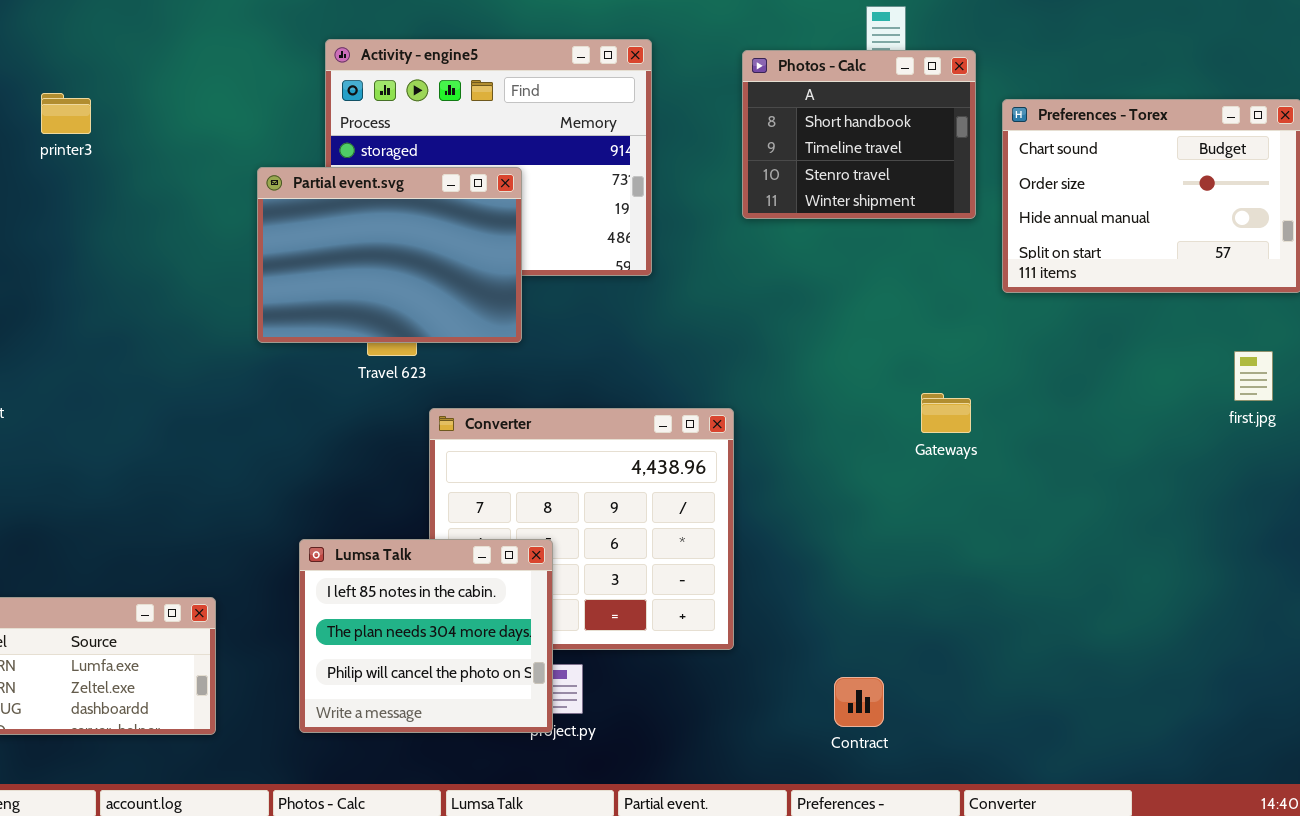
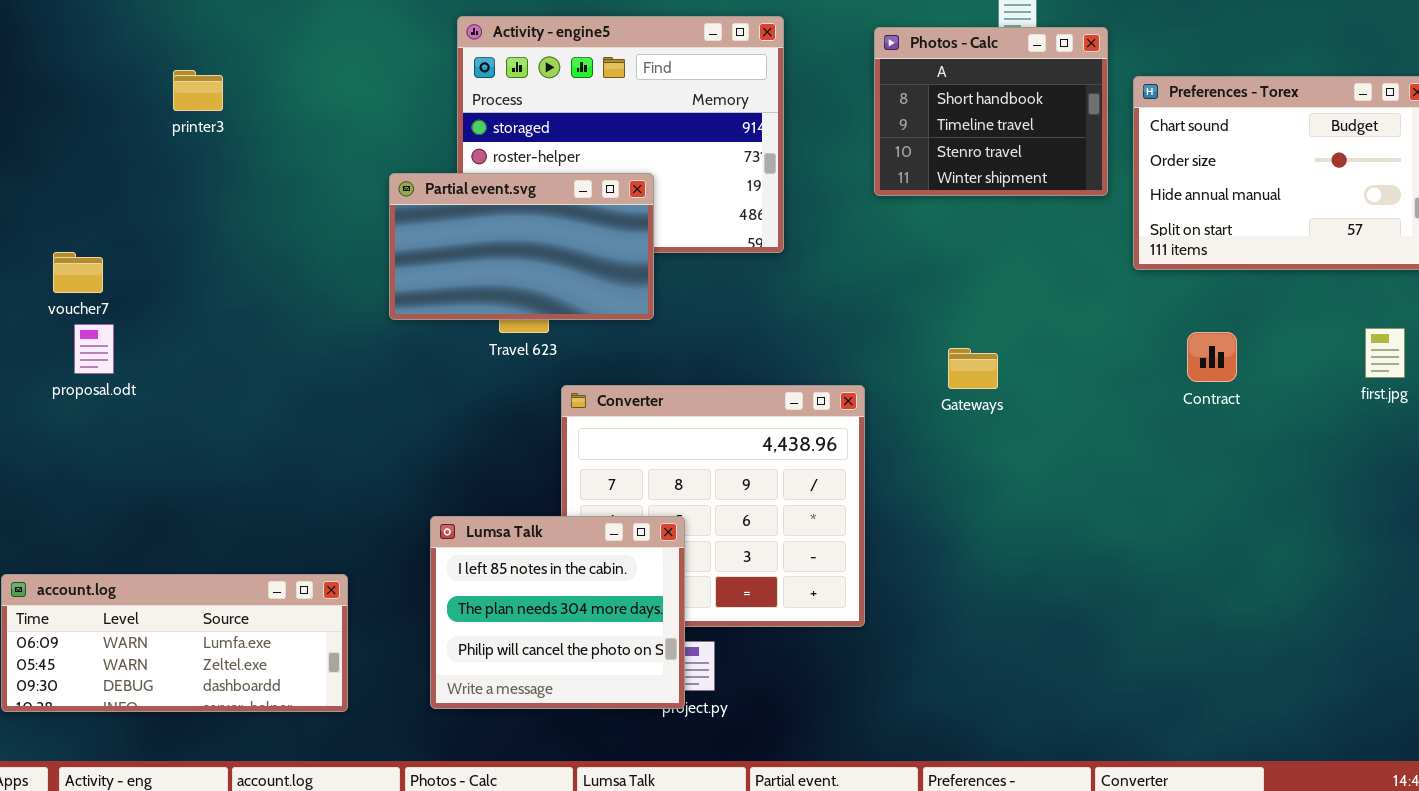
Partial event.svg: [257,167,522,343] -> [389,173,654,320], resized
Gateways: [921,393,971,433] -> [948,348,998,389], moved
Contract: [834,677,884,727] -> [1187,332,1237,382], moved

